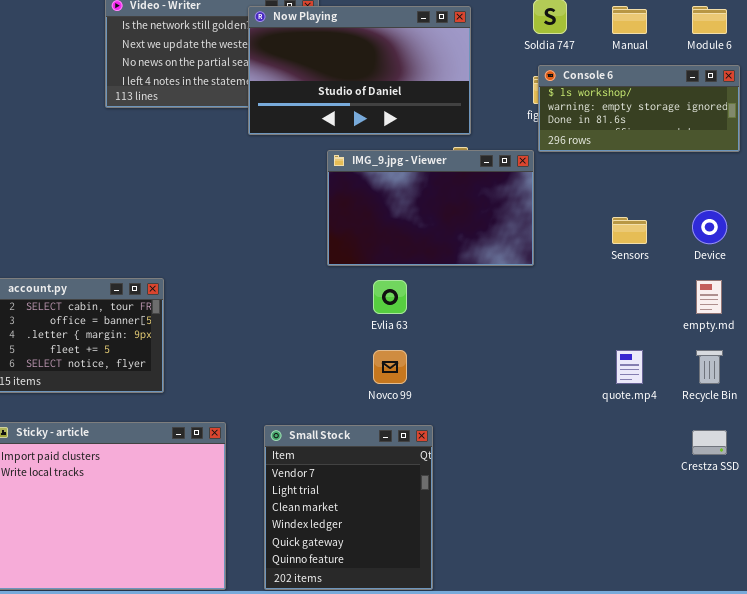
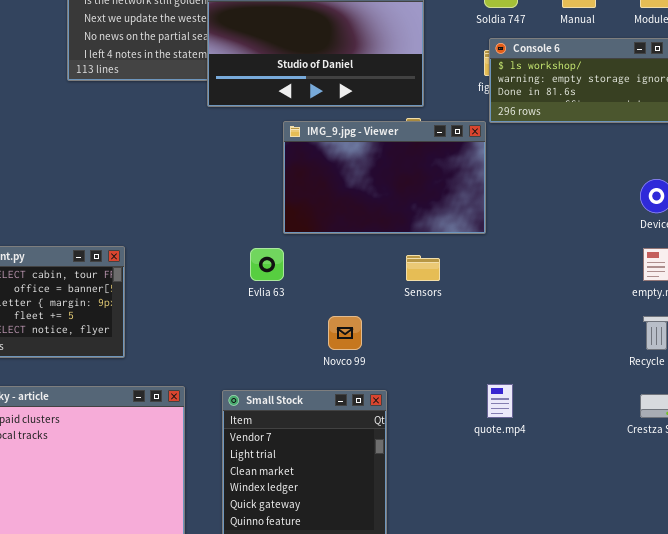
Sensors: [612,217,647,244] -> [406,255,440,281], moved
Evlia 63: [373,280,407,314] -> [250,248,284,281], moved
quote.mp4: [616,350,643,384] -> [487,384,513,418], moved

